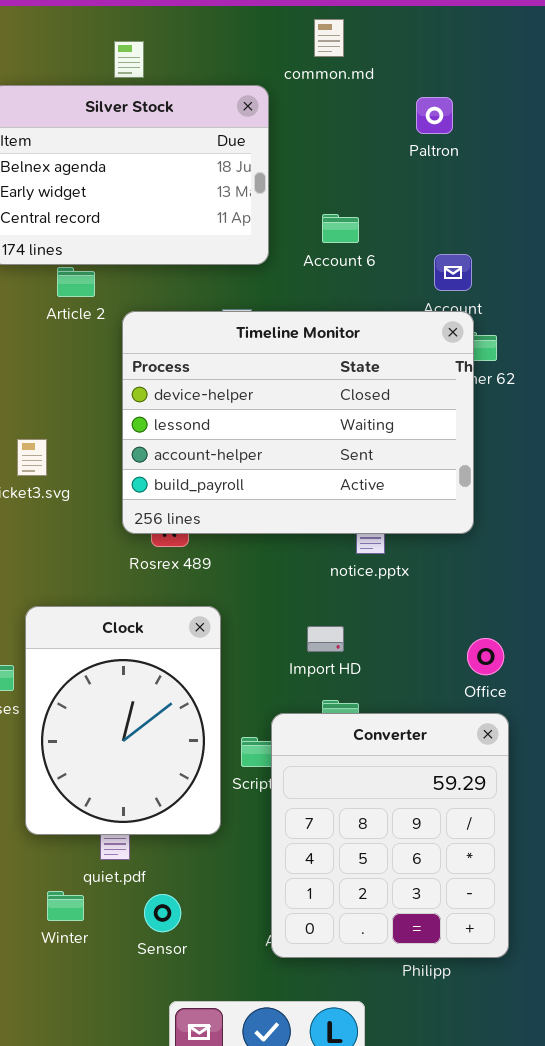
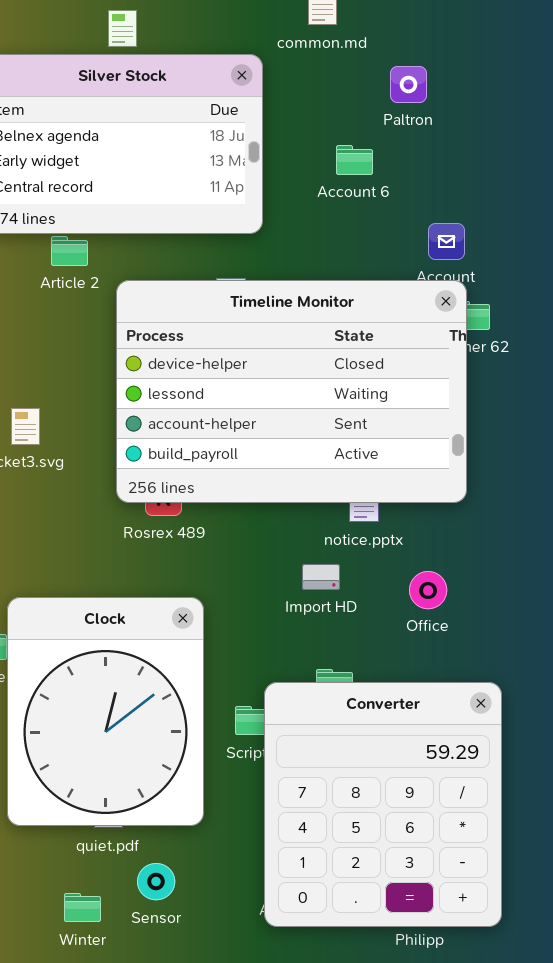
Paltron: [416,97,453,134] -> [390,66,427,103], moved
Account 6: [322,214,359,243] -> [336,145,373,175], moved
Clock: [25,606,221,835] -> [7,597,204,826], moved
Import HD: [307,626,344,652] -> [302,564,340,590], moved
Office: [467,638,504,675] -> [409,571,447,609], moved
Winter: [47,891,84,921] -> [64,893,101,922], moved

